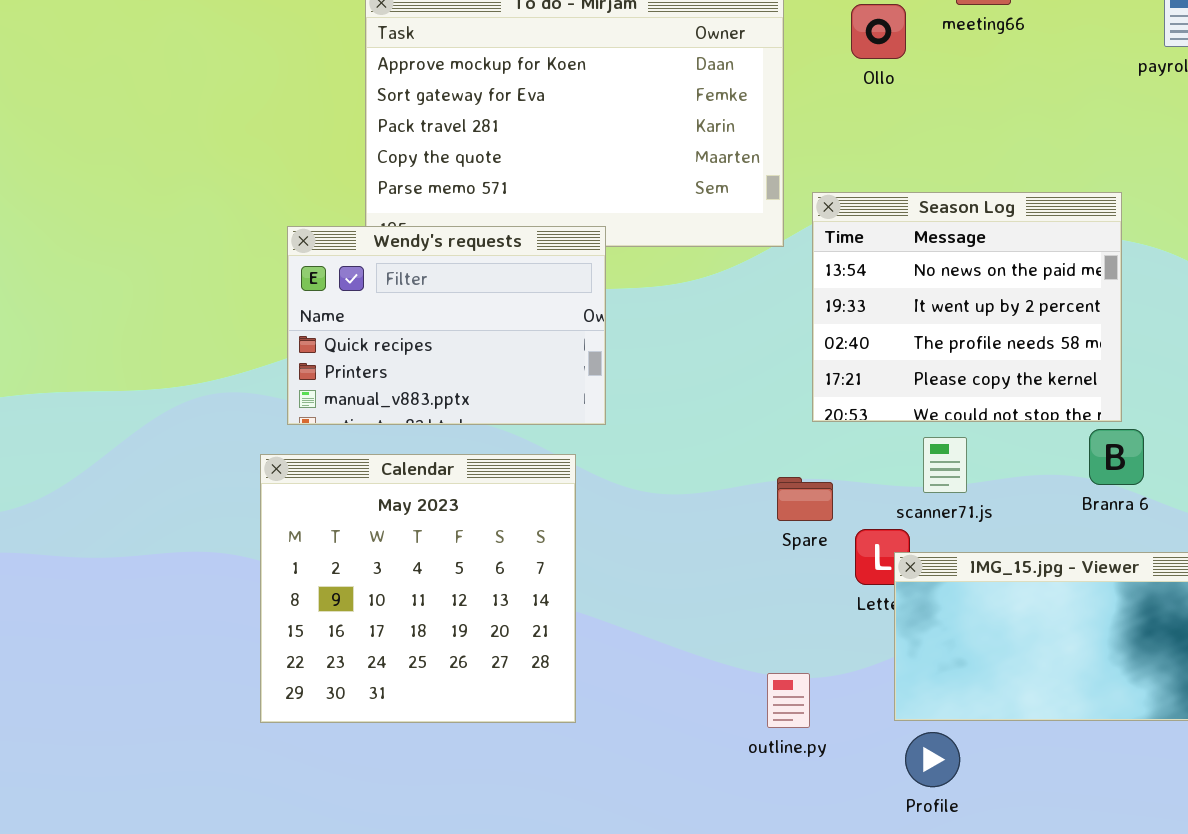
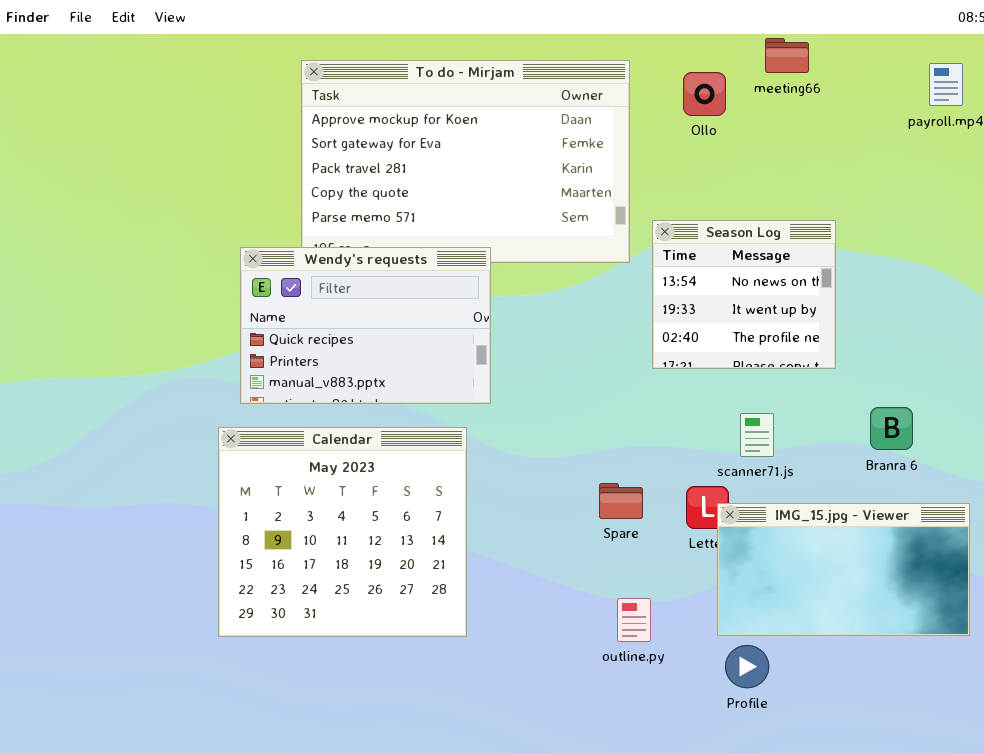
Season Log: [812,192,1122,422] -> [652,220,836,369], resized
Spare: [777,477,833,521] -> [599,483,643,519], moved

